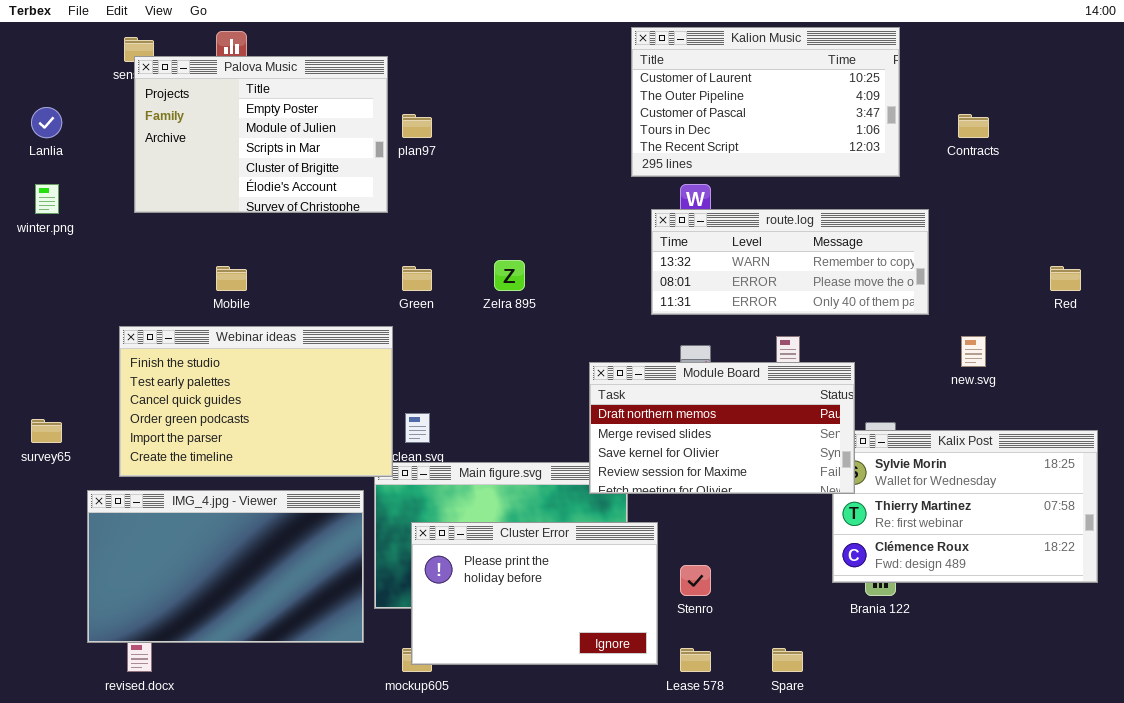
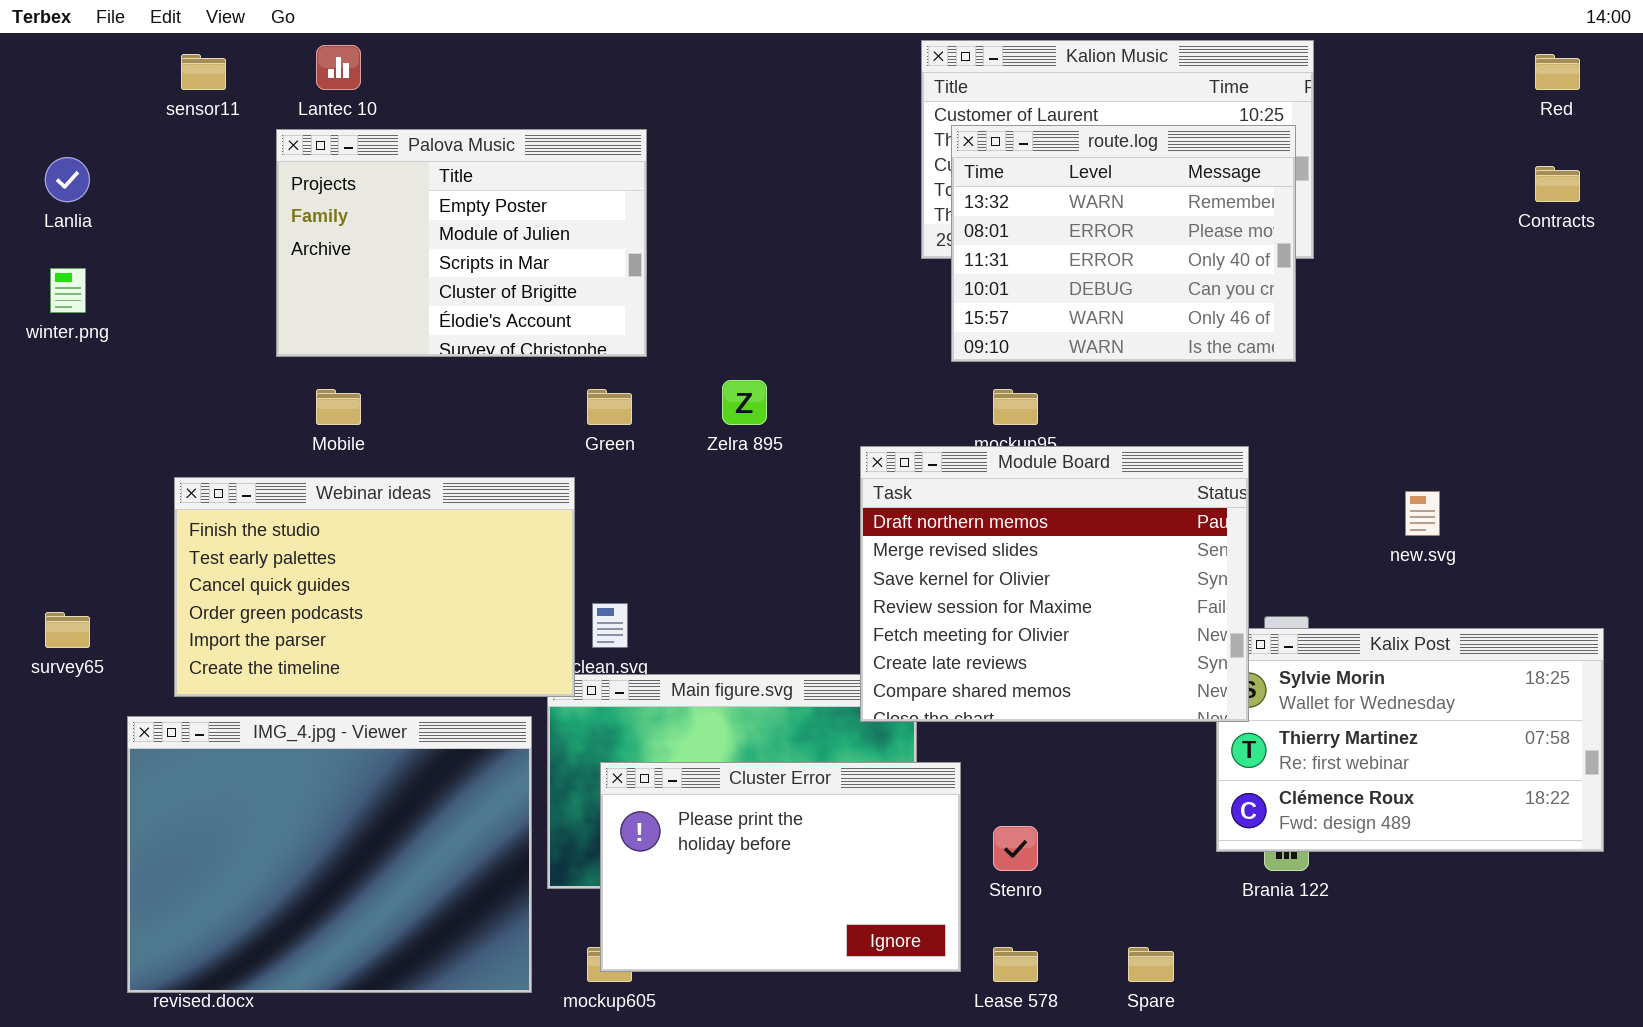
Palova Music: [134,56,388,213] -> [276,129,647,357], moved
Contracts: [958,114,989,138] -> [1535,166,1580,202], moved
route.log: [651,209,929,315] -> [951,125,1296,362], moved, resized
Red: [1050,266,1081,291] -> [1535,54,1580,90], moved
Module Board: [589,362,855,494] -> [860,446,1249,722], resized
IMG_4.jpg - Viewer: [87,490,364,643] -> [127,716,532,993], resized

